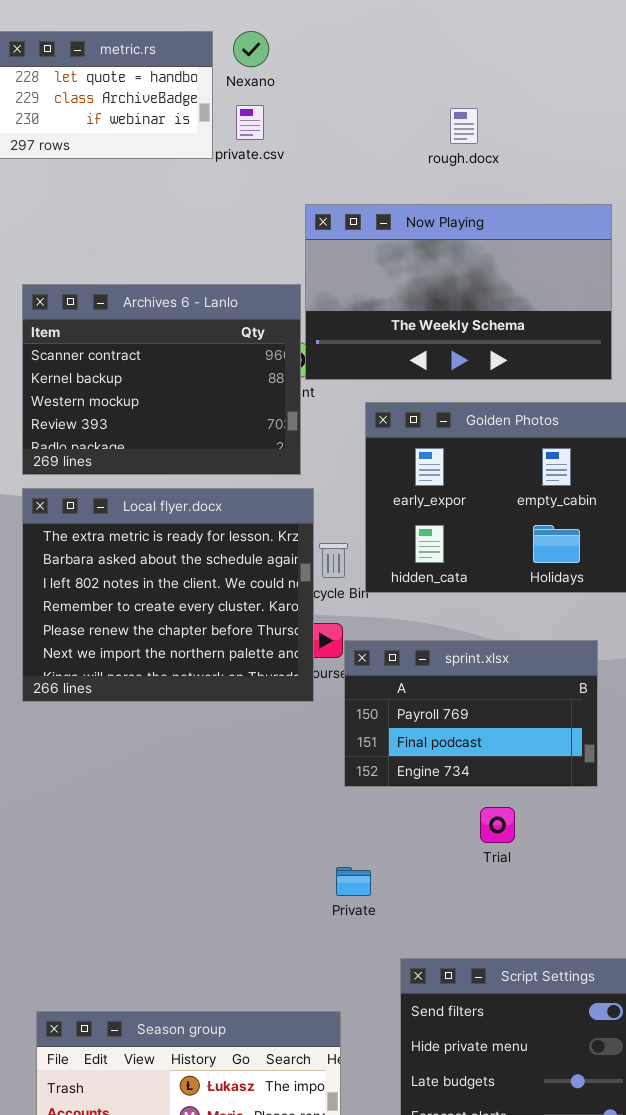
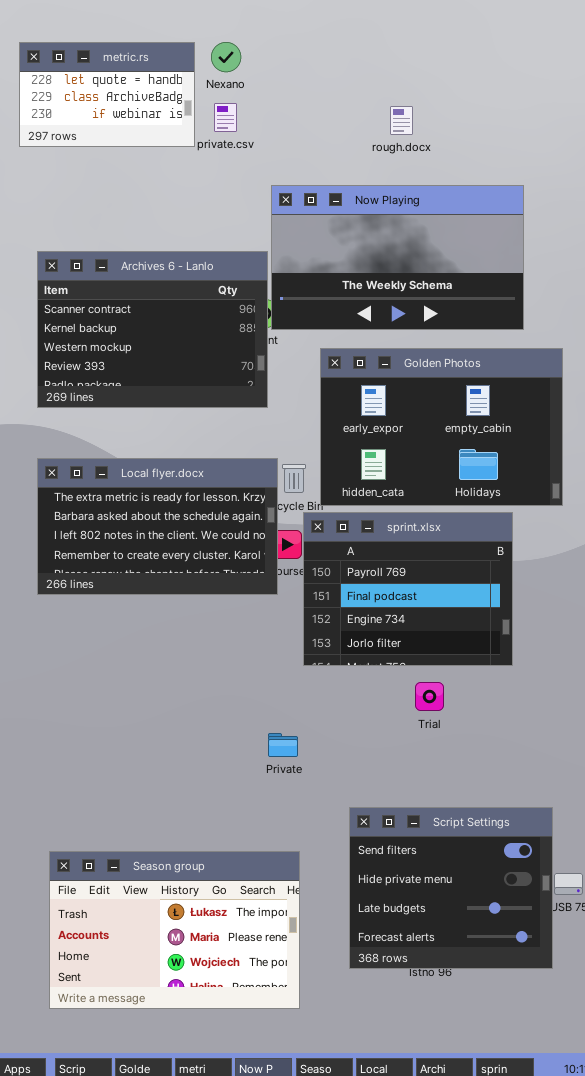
Local flyer.docx: [22,488,314,702] -> [37,458,278,595], resized
sprint.xlsx: [344,640,598,787] -> [303,512,513,666], resized
Private: [336,867,371,896] -> [268,733,298,757], moved

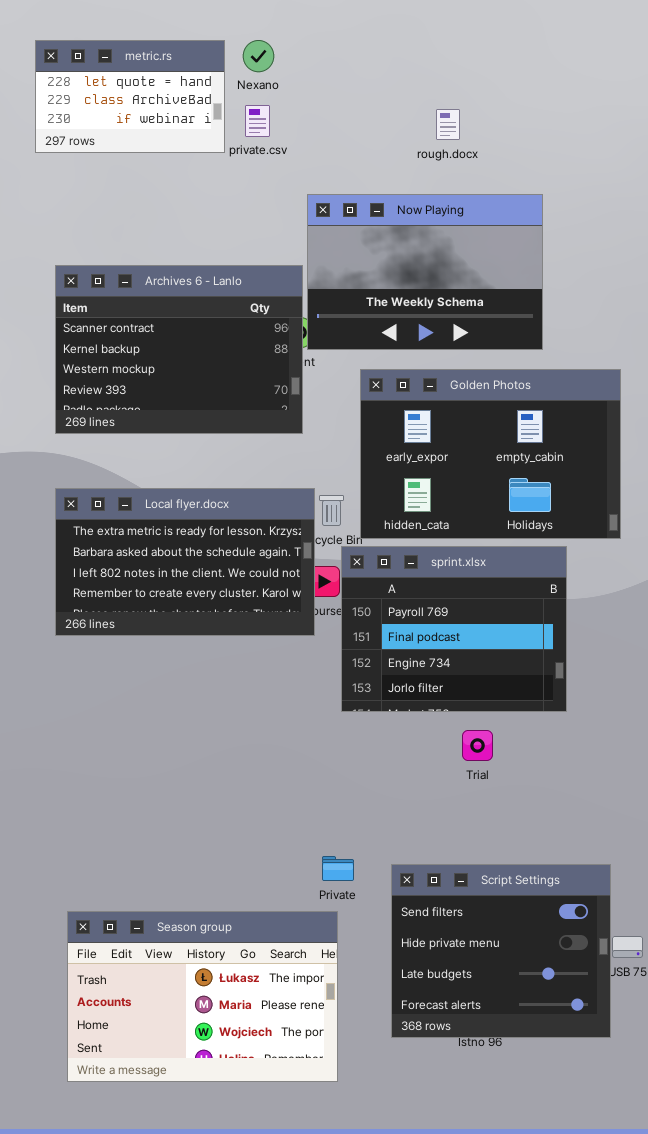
Now Playing: [271,185,524,330] -> [307,194,543,350], resized
Private: [268,733,298,757] -> [322,856,354,881], moved

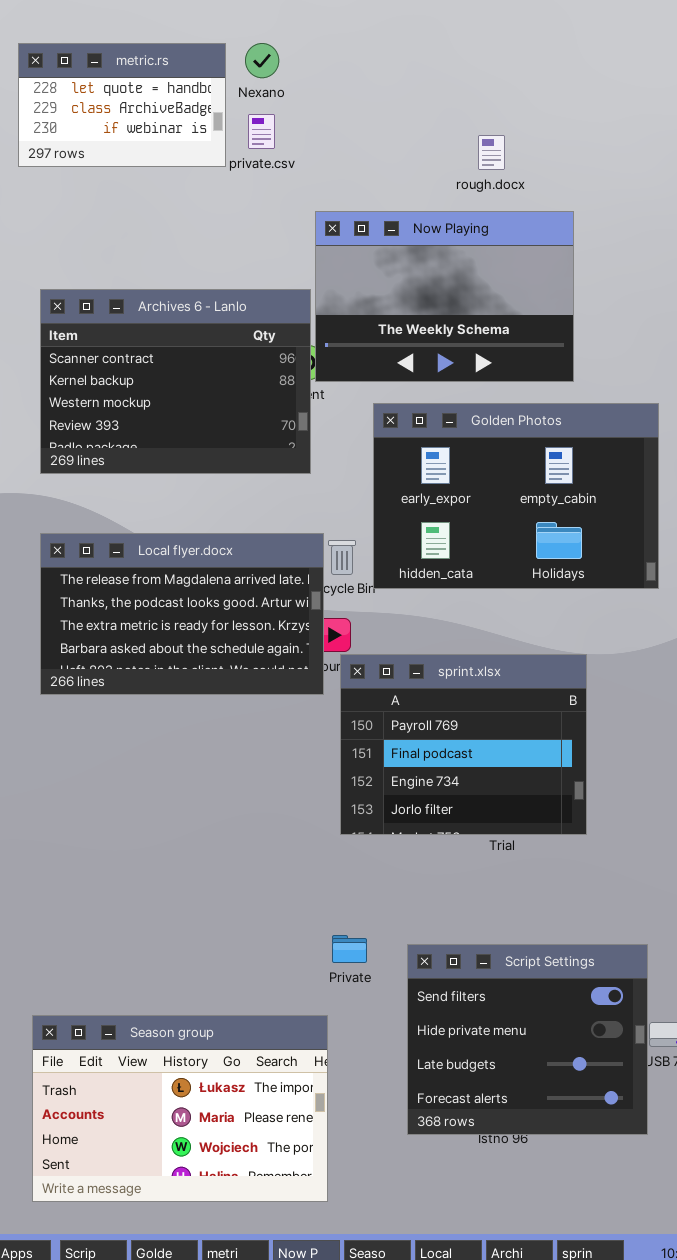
rough.docx: [436,109,460,140] -> [478,135,505,170], moved
Local flyer.docx: [55,488,315,636] -> [40,533,324,695], scrolled up 2 rows
sprint.xlsx: [341,546,567,712] -> [340,654,587,835], moved
Season group: [67,911,338,1082] -> [32,1015,328,1202], moved

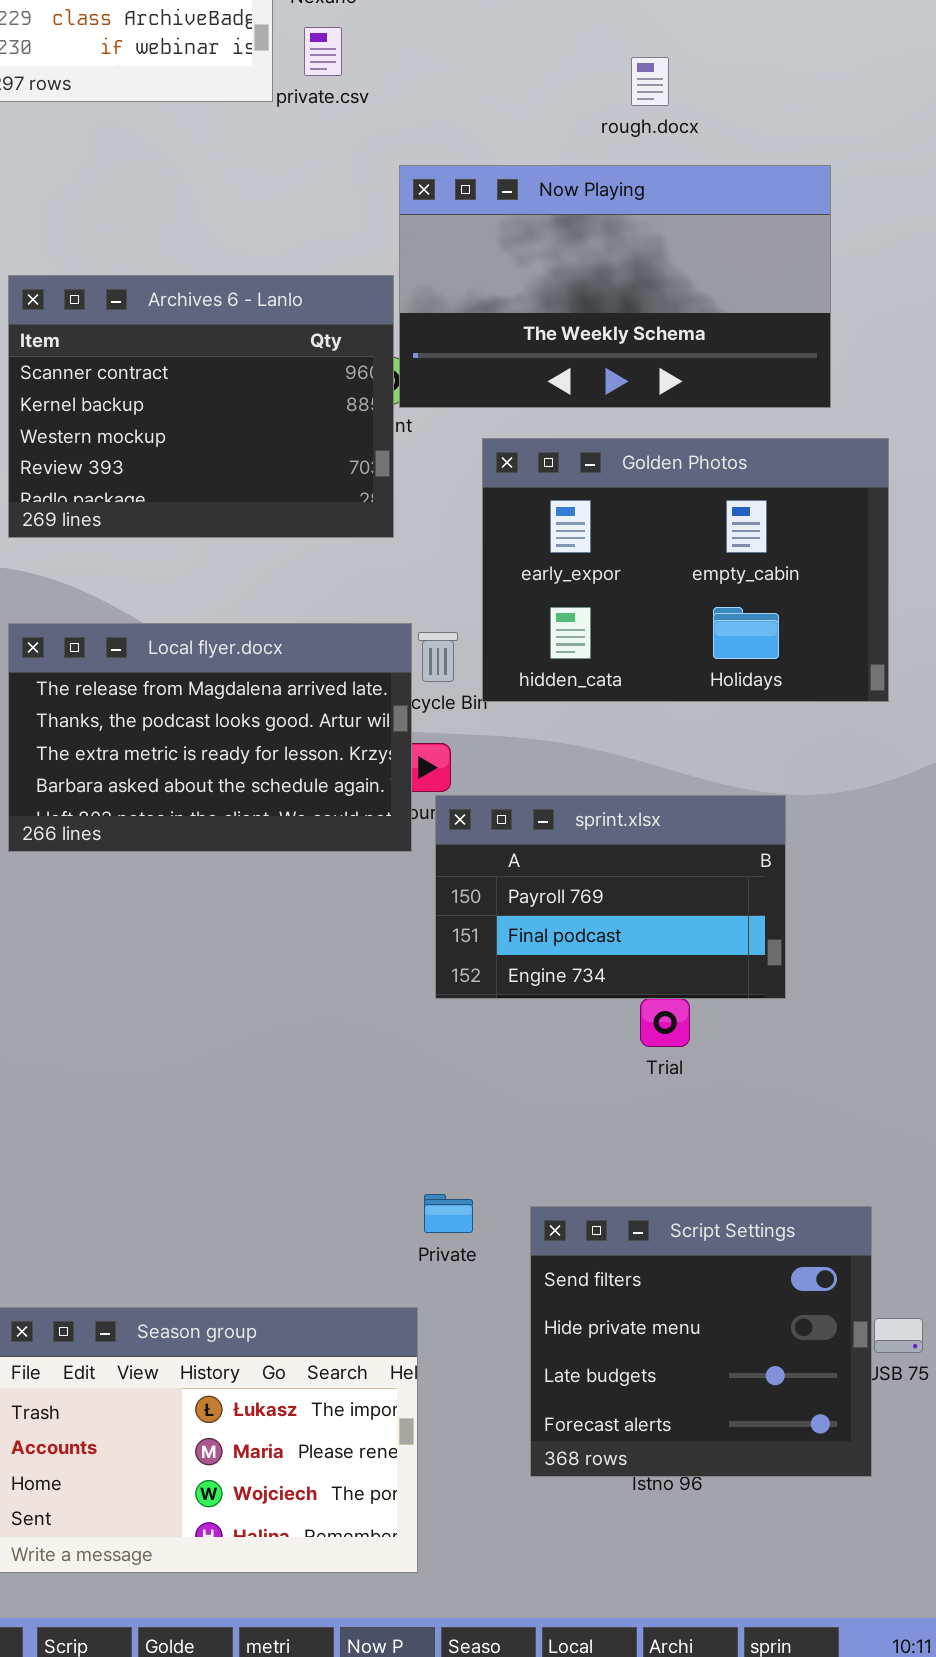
Now Playing: [315,211,574,382] -> [399,165,831,408], resized
sprint.xlsx: [340,654,587,835] -> [435,795,786,999], resized

